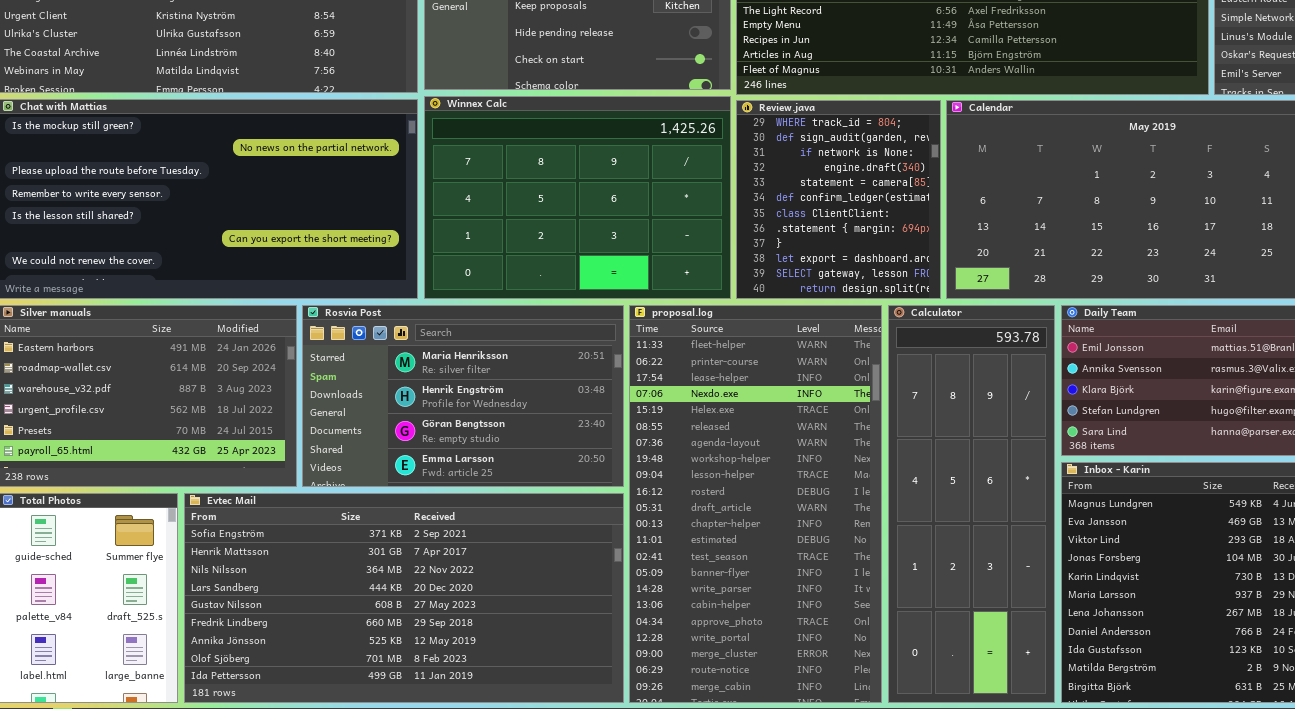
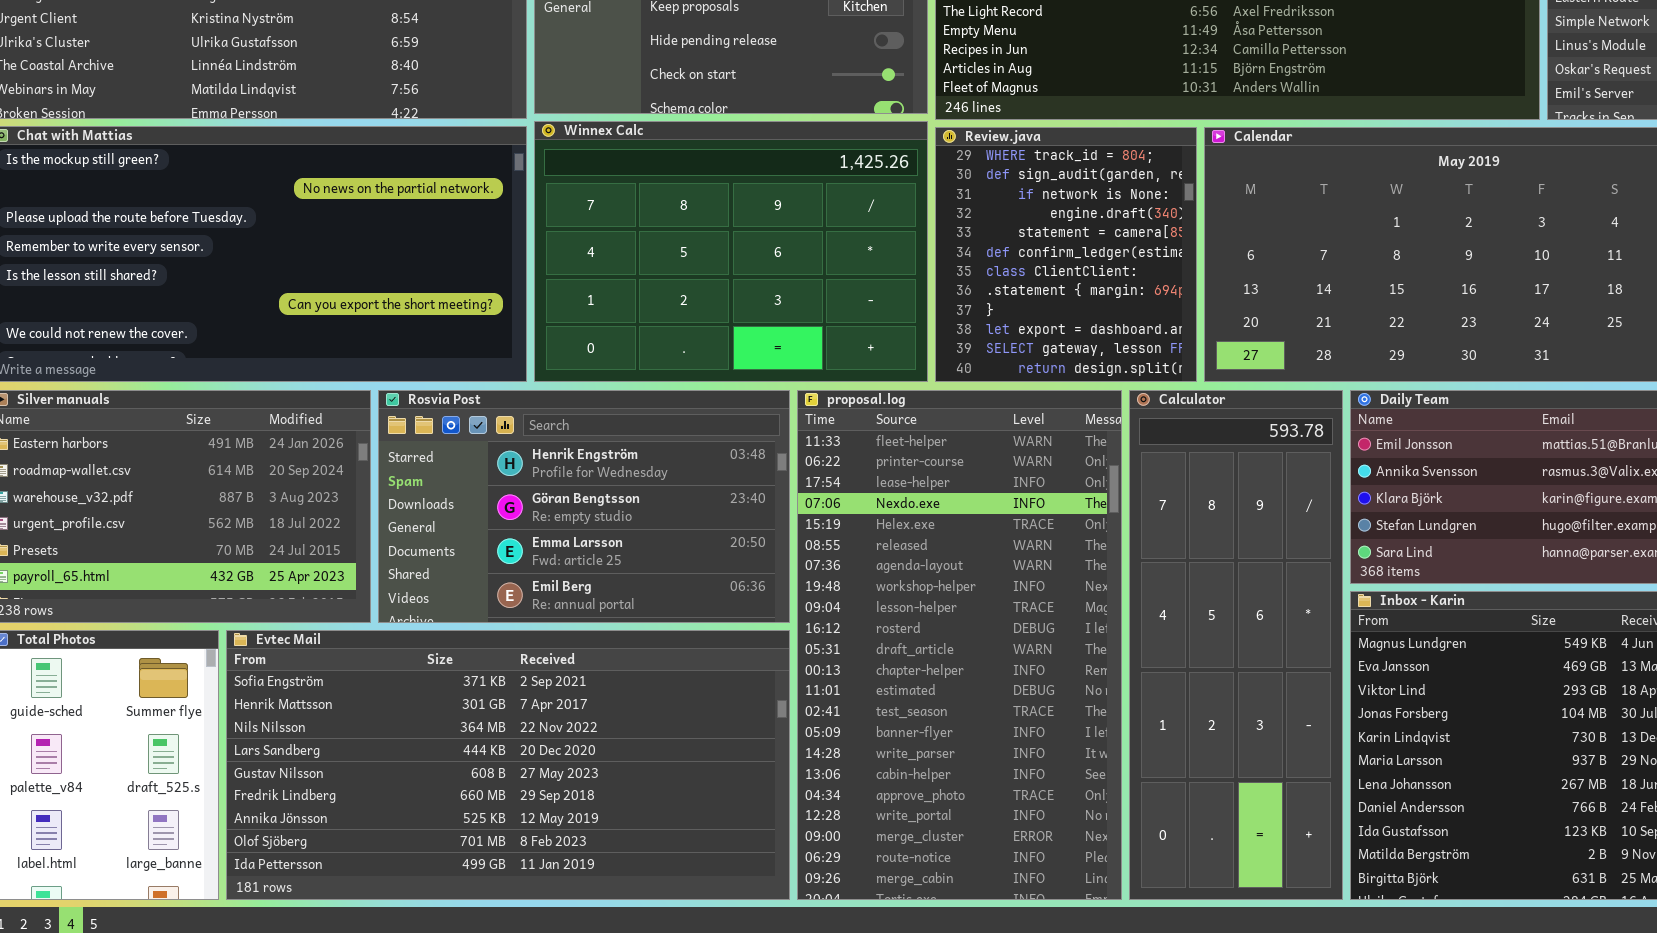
Rosvia Post: [302,305,624,487] -> [378,390,790,623], scrolled down 1 row

